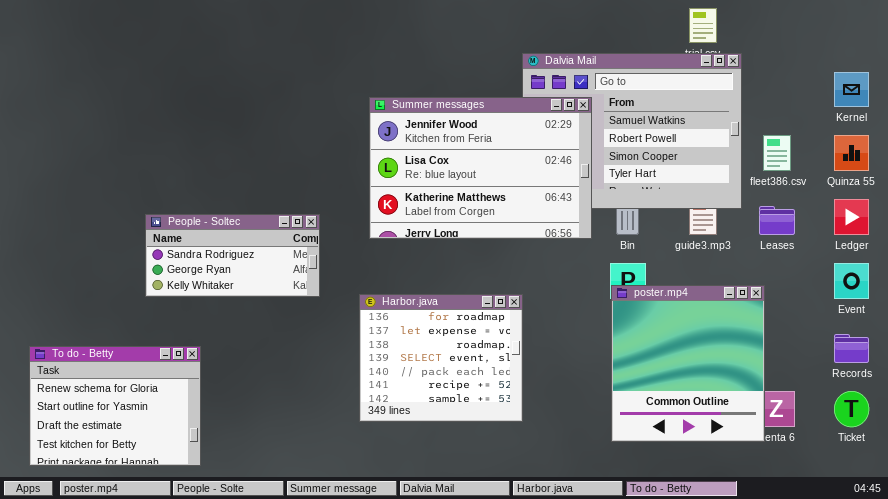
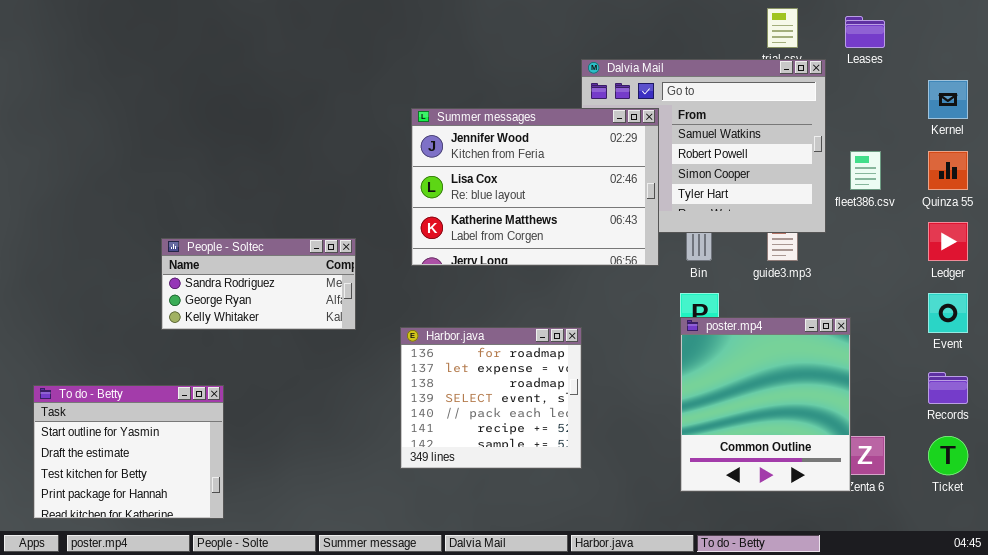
Leases: [759,206,795,235] -> [845,16,885,48], moved
To do - Betty: [29,346,201,466] -> [33,385,224,519], scrolled down 1 row

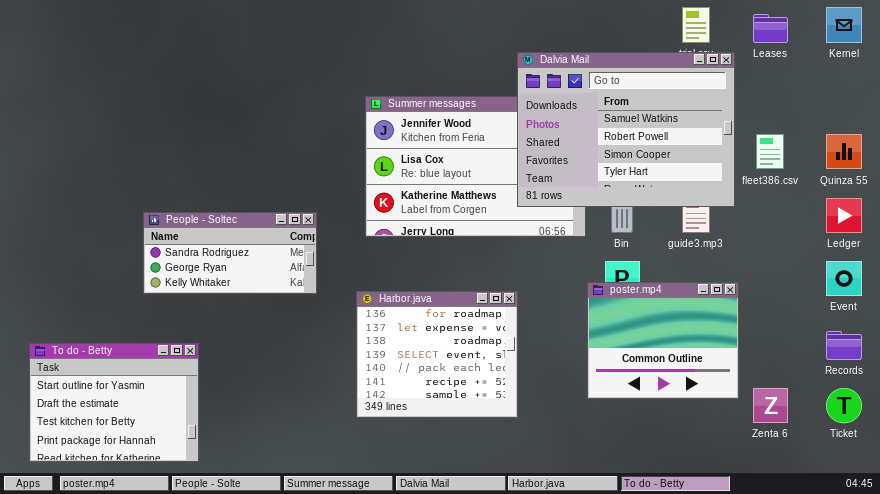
Dalvia Mail: [581,59,826,233] -> [517,52,735,207], raised
Kernel: [928,80,968,119] -> [826,7,862,43], moved
poster.mp4: [680,317,851,492] -> [587,282,739,399], moved, resized

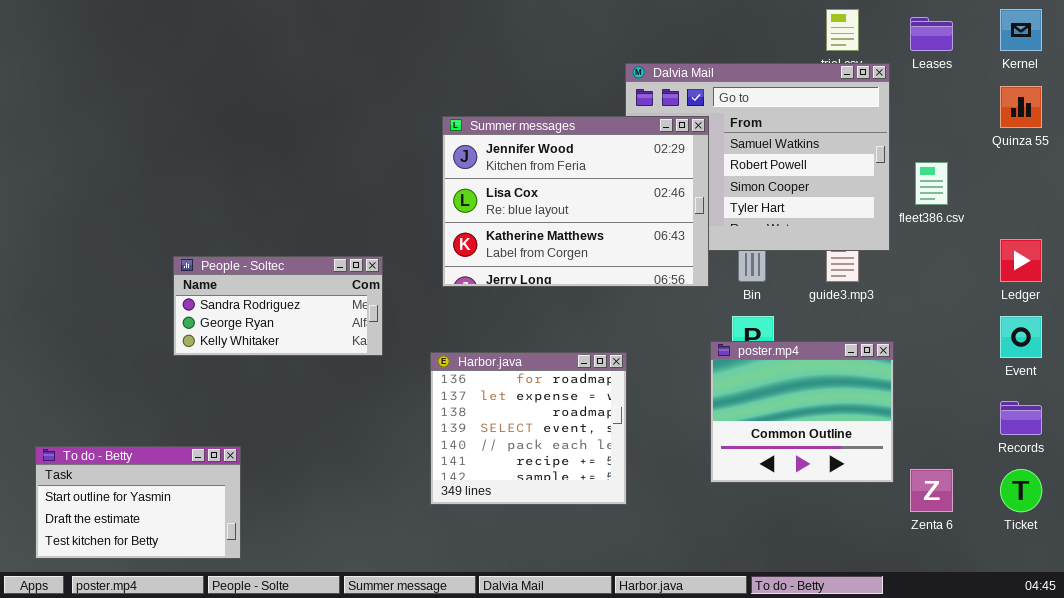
Summer messages: [365,96,586,237] -> [442,116,709,287], raised
Quinza 55: [826,134,862,169] -> [1000,86,1042,128], moved
To do - Betty: [29,343,199,462] -> [35,446,241,559], resized

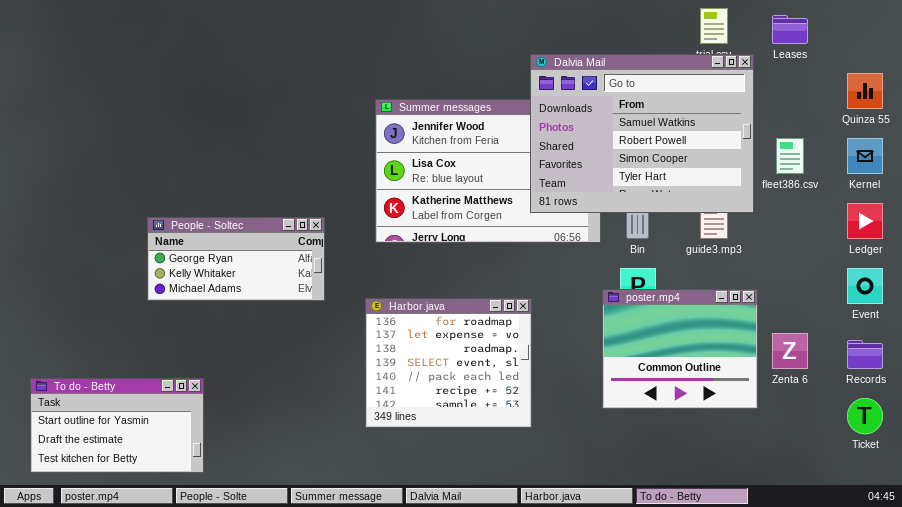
Kernel: [1000,9,1042,51] -> [847,138,883,174], moved
Dalvia Mail: [625,63,890,251] -> [530,54,754,213], raised
People - Soltec: [173,256,383,356] -> [147,217,325,301], scrolled down 1 row
Zenta 6: [910,469,953,512] -> [772,333,808,369], moved

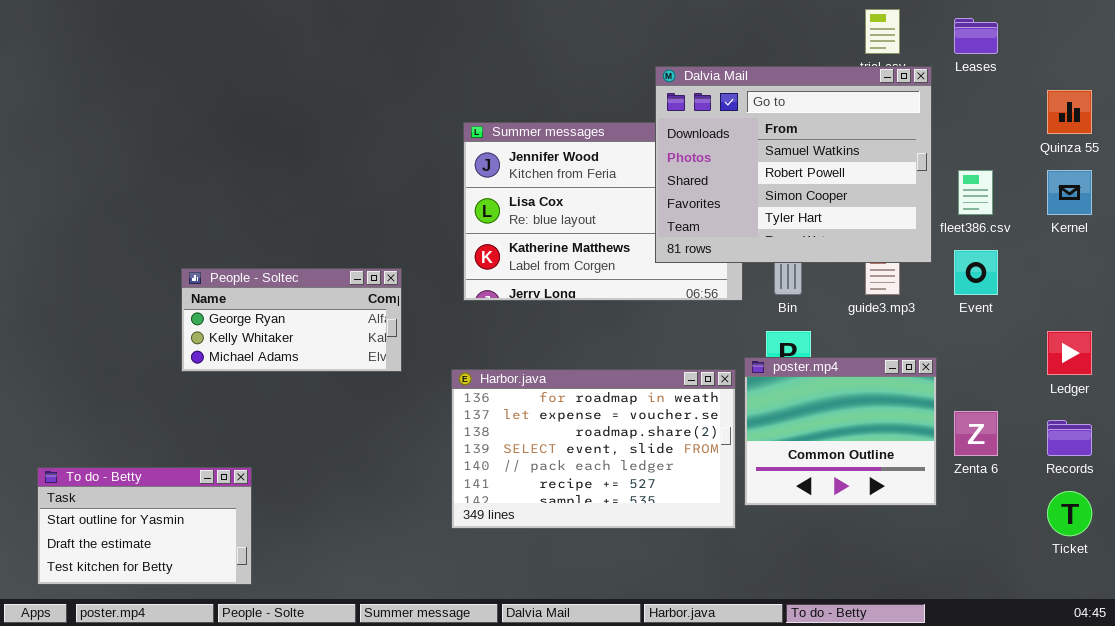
Ledger: [847,203,883,239] -> [1047,331,1092,375], moved
Event: [847,268,883,304] -> [954,250,998,295], moved
Harbor.java: [365,298,532,428] -> [451,369,736,529], resized

